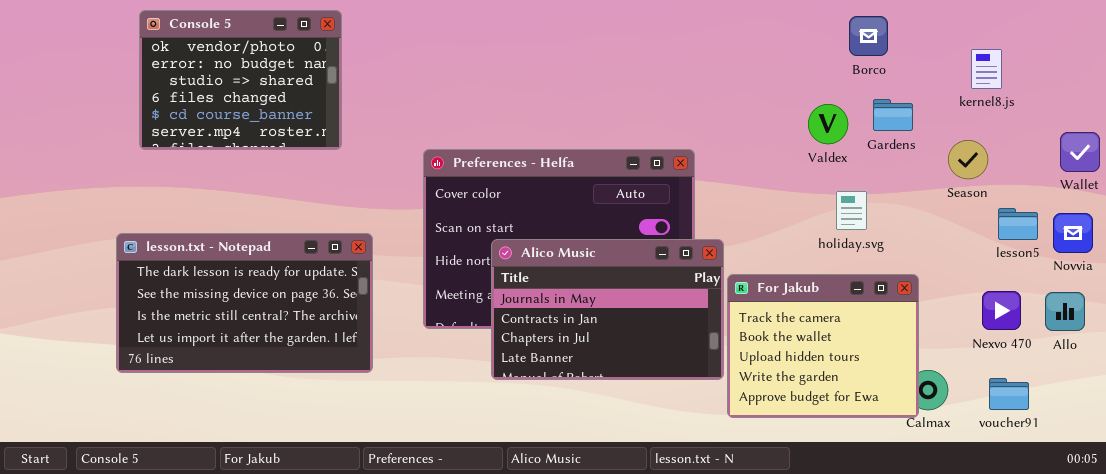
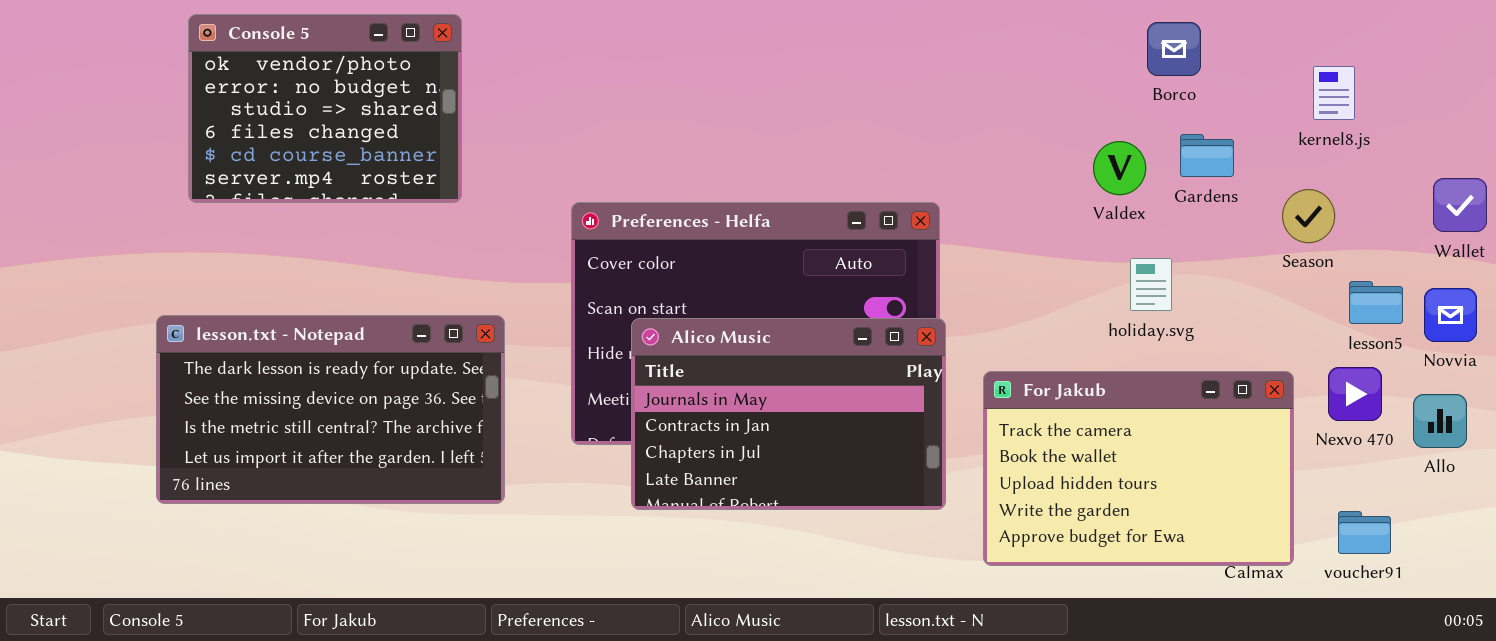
Alico Music: [491,239,724,380] -> [631,318,946,510], moved
For Jakub: [727,274,919,418] -> [983,371,1294,566], resized
Nexvo 470: [982,291,1021,330] -> [1328,367,1382,421], moved

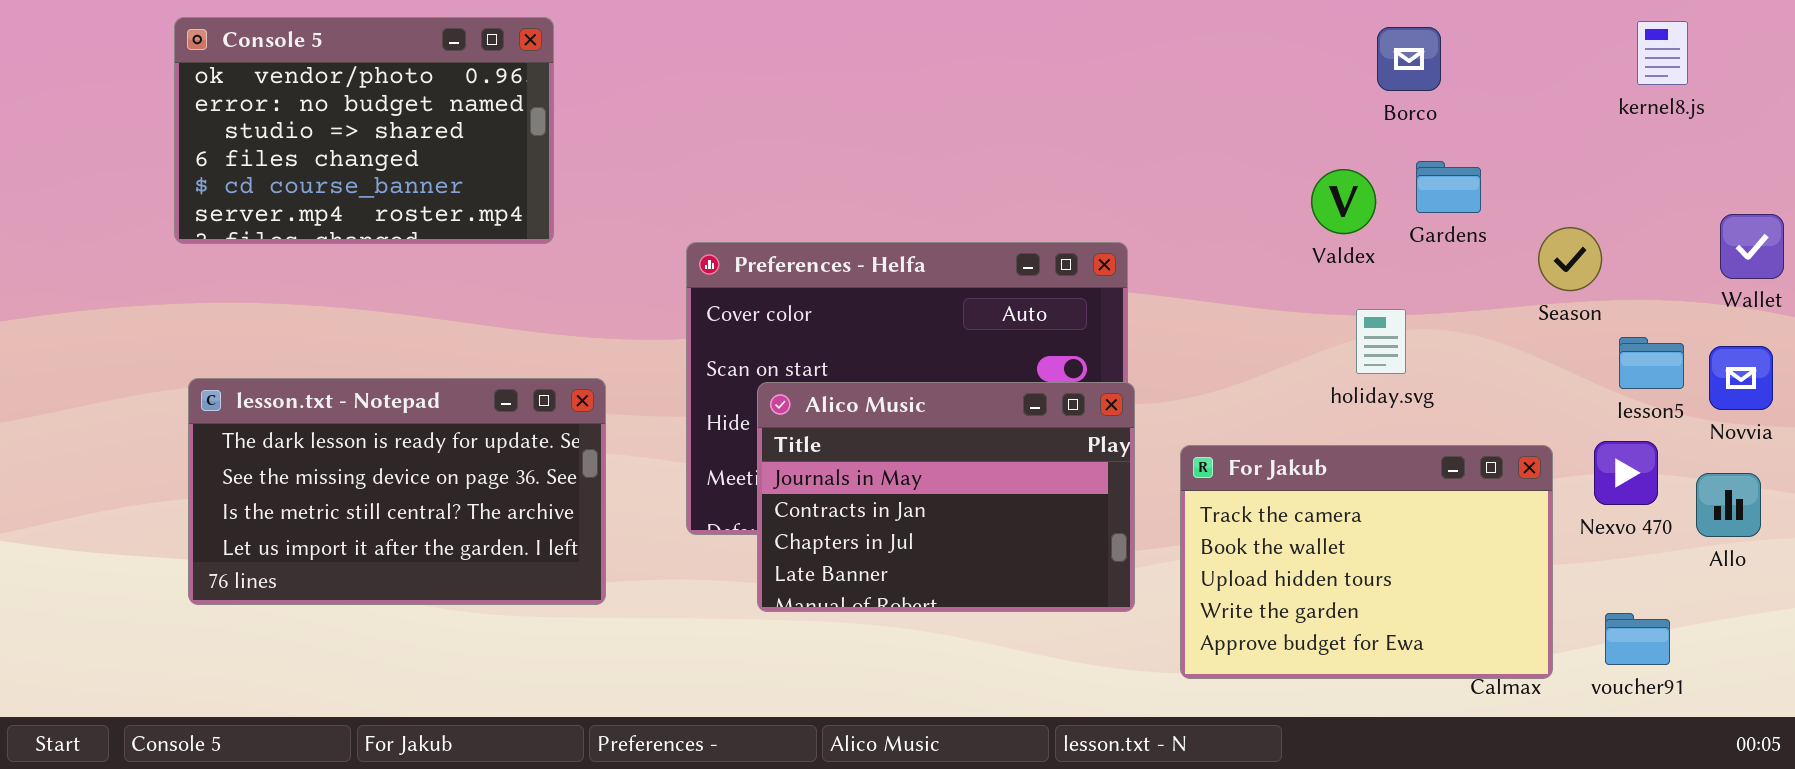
Console 5: [188,14,462,203] -> [174,17,554,244], resized
kernel8.js: [1313,66,1355,120] -> [1637,21,1688,85], moved

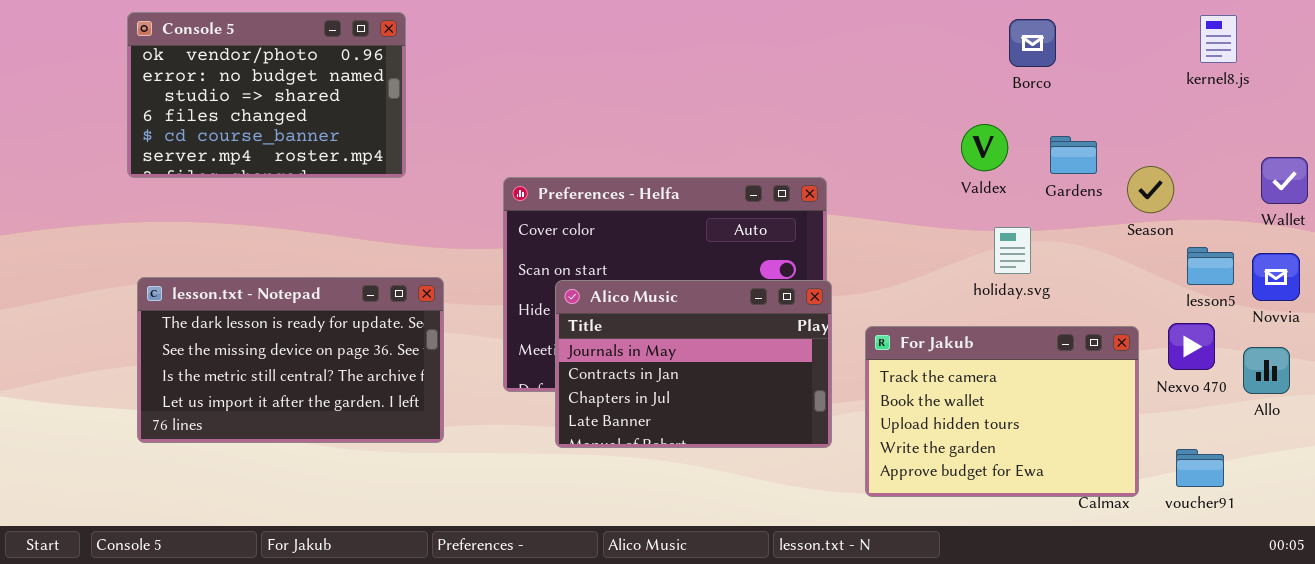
Gardens: [1416,161,1481,213] -> [1050,136,1097,174], moved

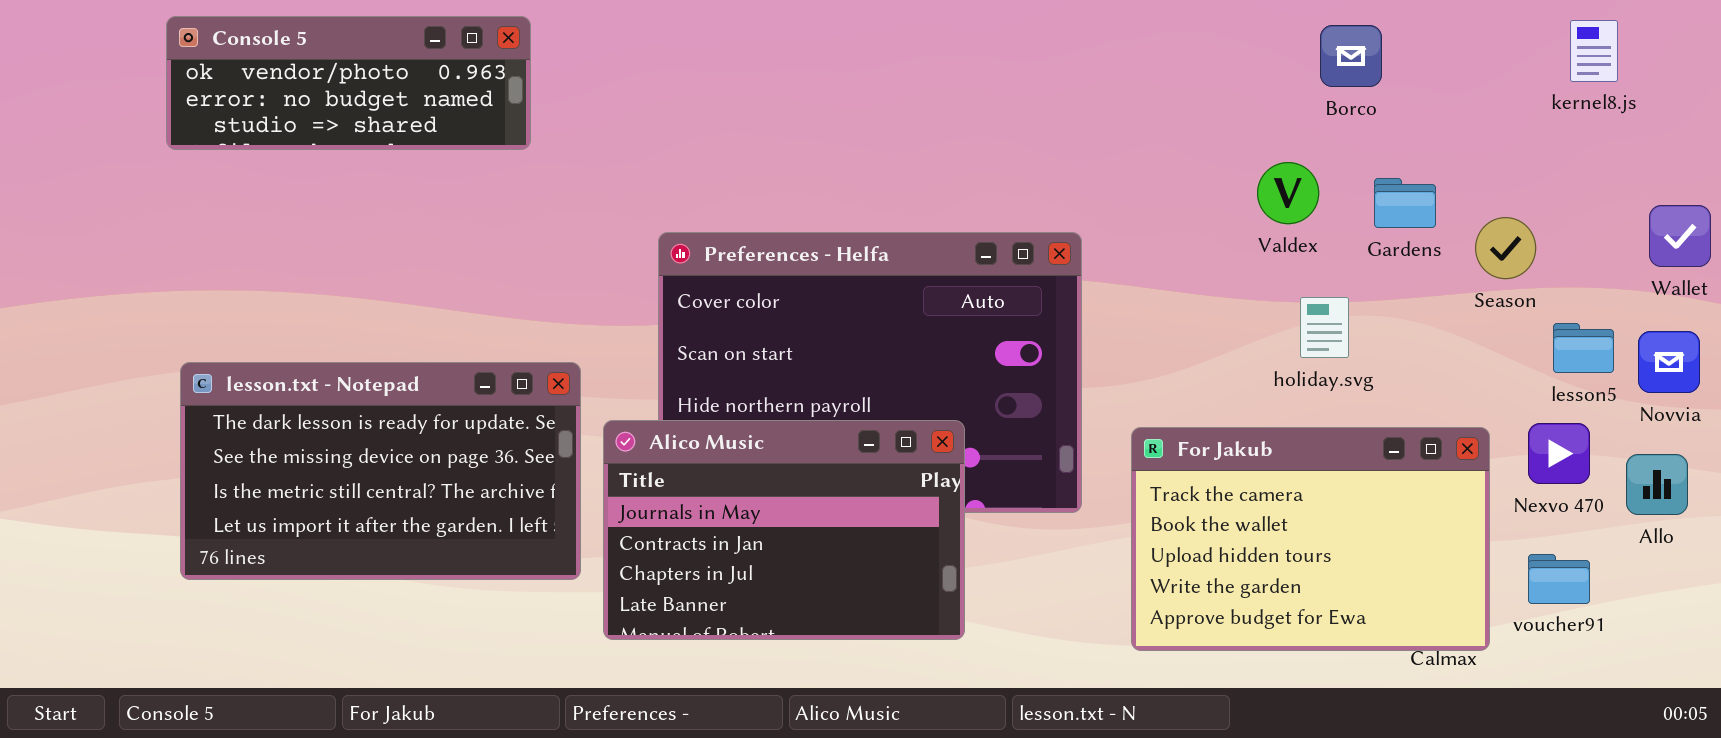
Console 5: [127,12,406,178] -> [166,16,531,150], resized
Alico Music: [555,280,832,448] -> [603,420,965,640], moved
voucher91: [1176,449,1224,487] -> [1528,554,1590,604], moved

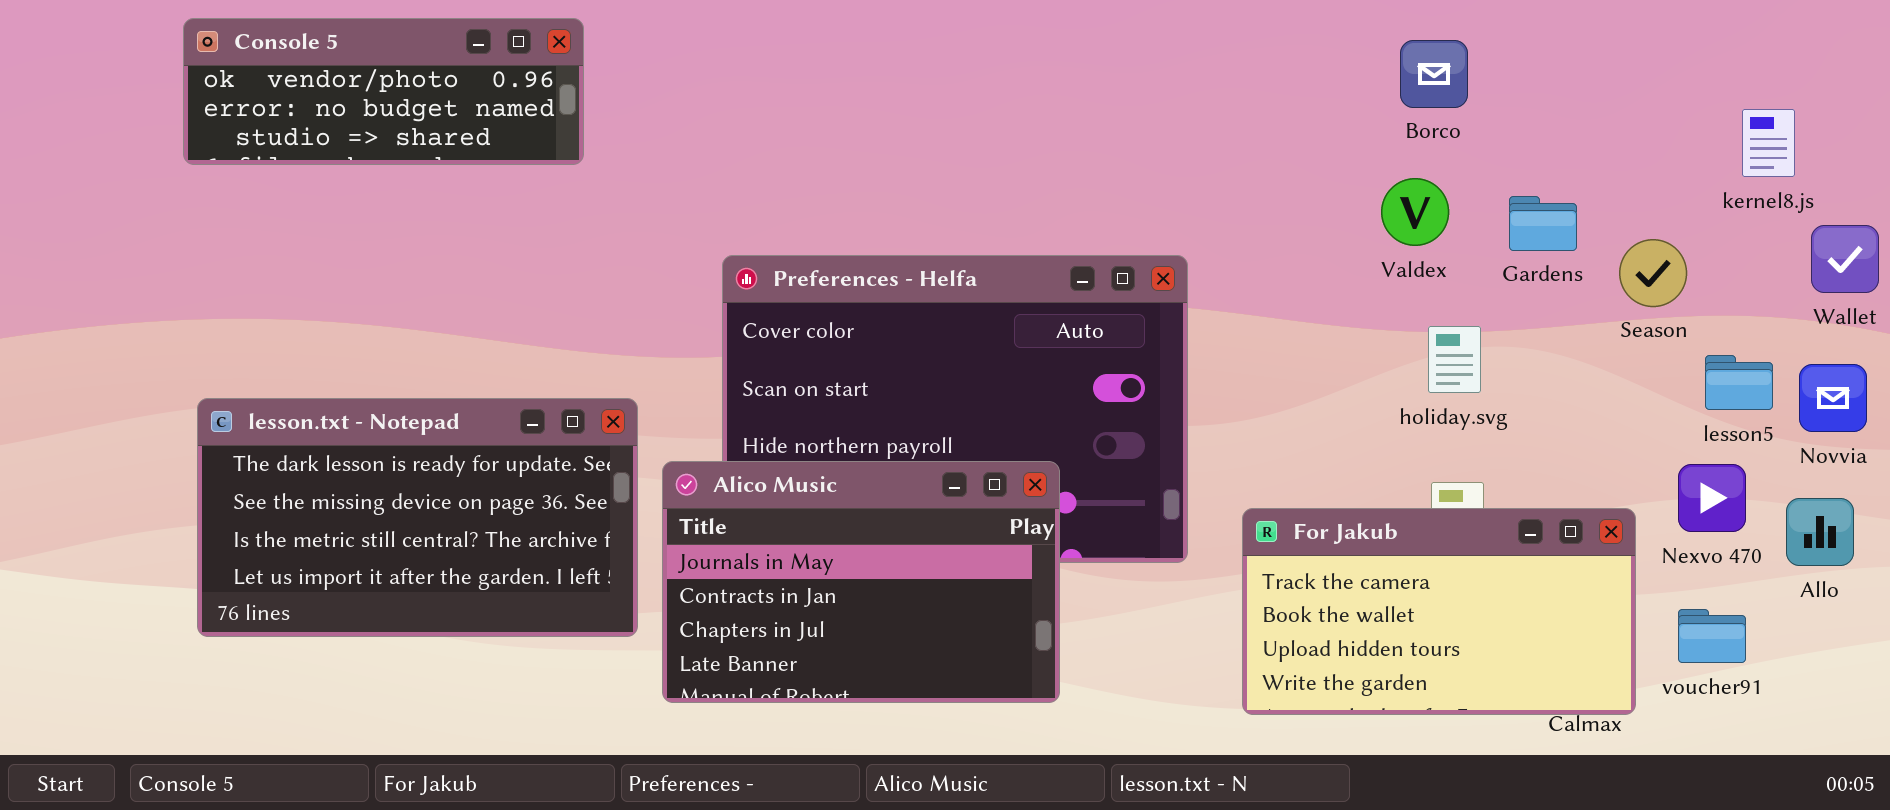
kernel8.js: [1570,20,1618,82] -> [1742,109,1795,177], moved
Borco: [1320,25,1382,87] -> [1400,40,1468,108], moved
For Jakub: [1131,427,1490,651] -> [1242,508,1636,715], resized

